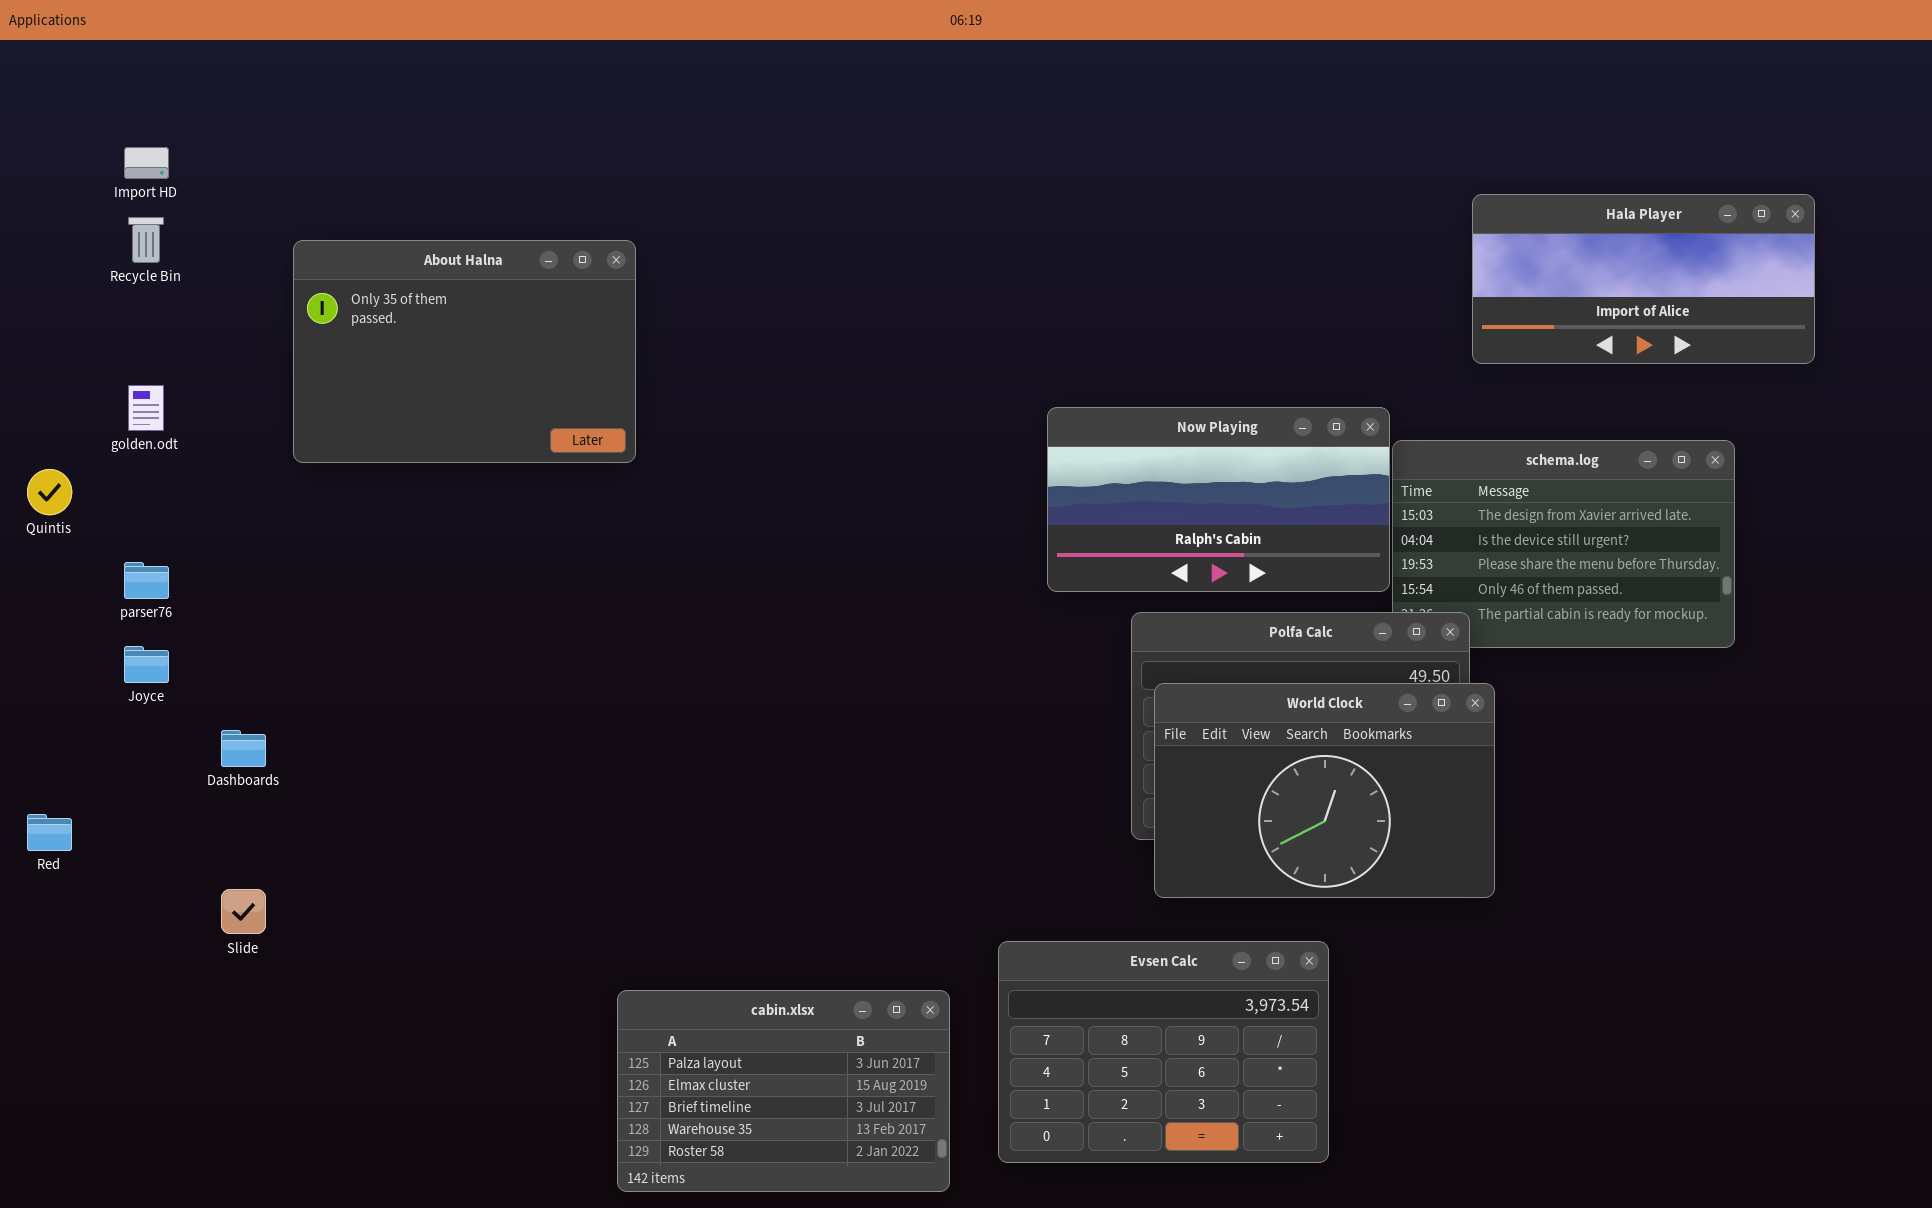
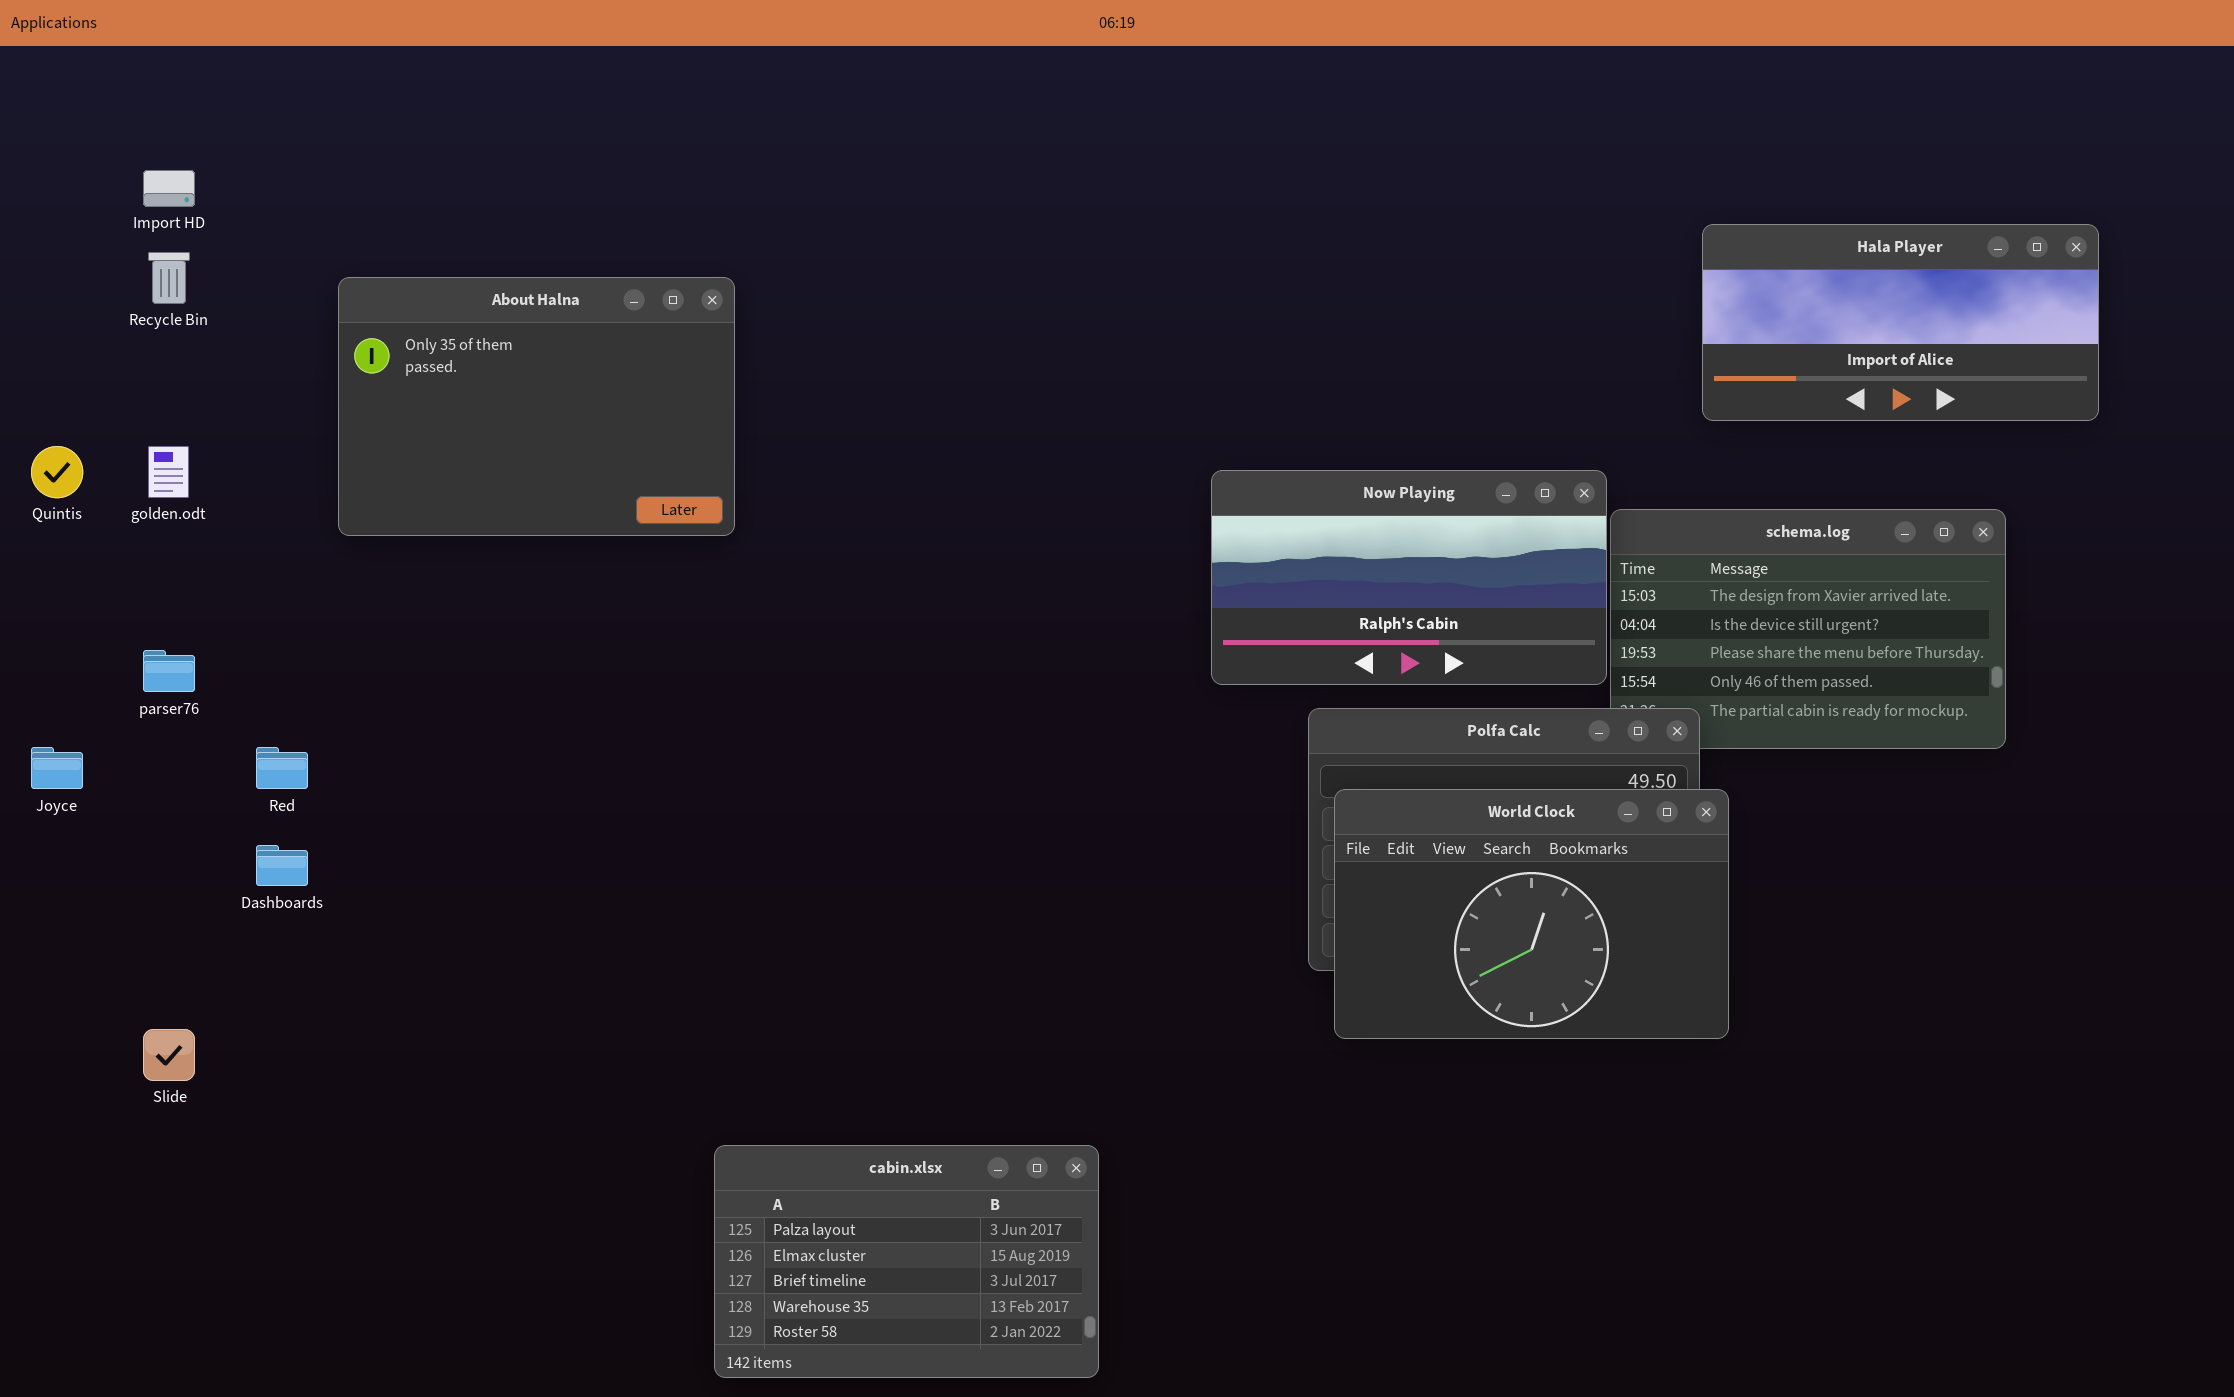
Quintis: [27,469,72,515] -> [31,446,83,498], moved
Joyce: [124,646,169,683] -> [31,747,83,789], moved
Red: [27,814,72,851] -> [256,747,308,789], moved
Slide: [221,889,266,934] -> [143,1029,195,1081], moved
Evsen Calc: [998,941,1329,1163] -> none, closed

